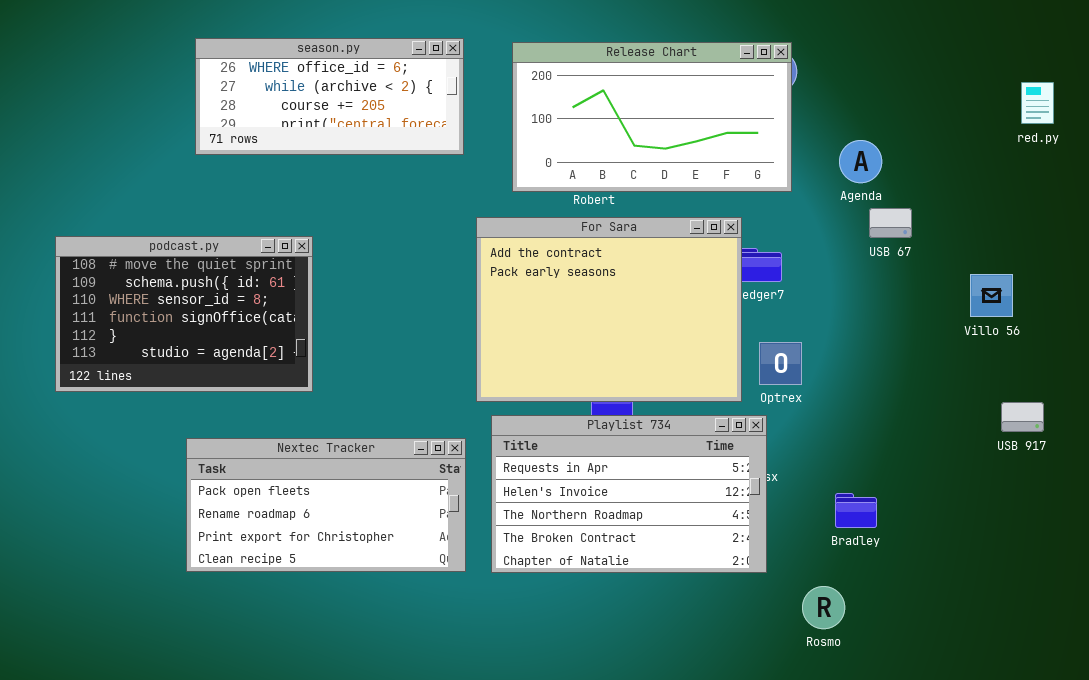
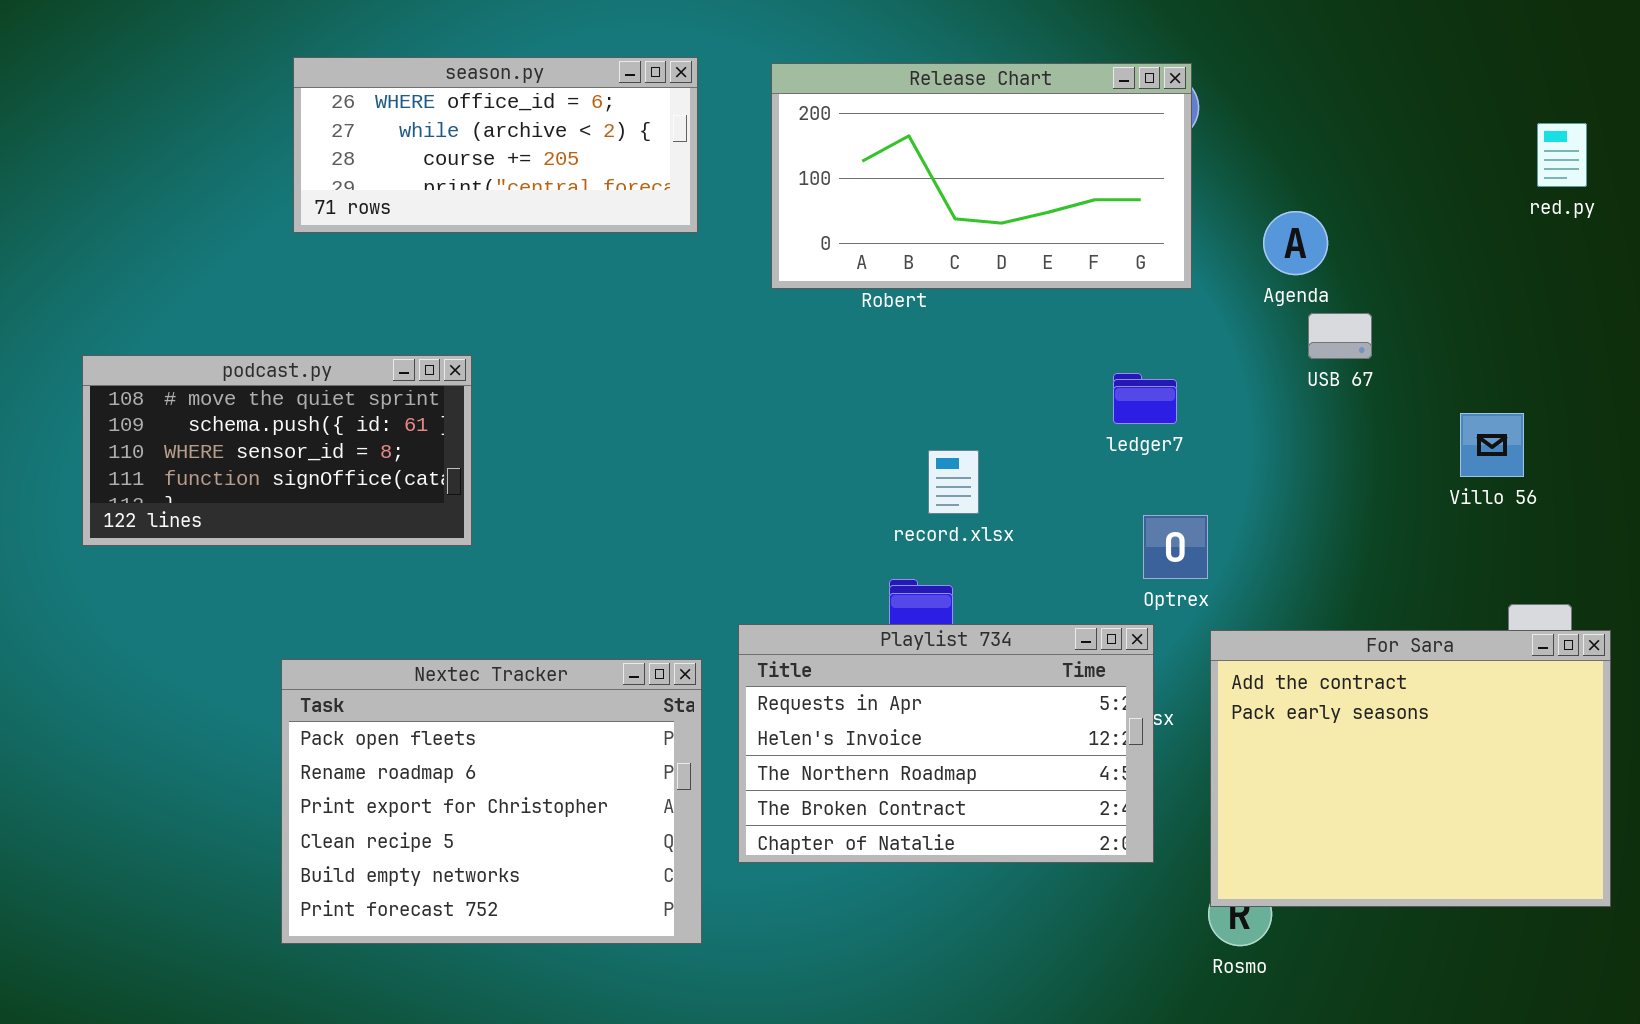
For Sara: [476,217,742,402] -> [1210,630,1611,907], moved
podcast.py: [55,236,313,392] -> [82,355,472,546], resized
Nextec Tracker: [186,438,466,572] -> [281,659,702,944], resized

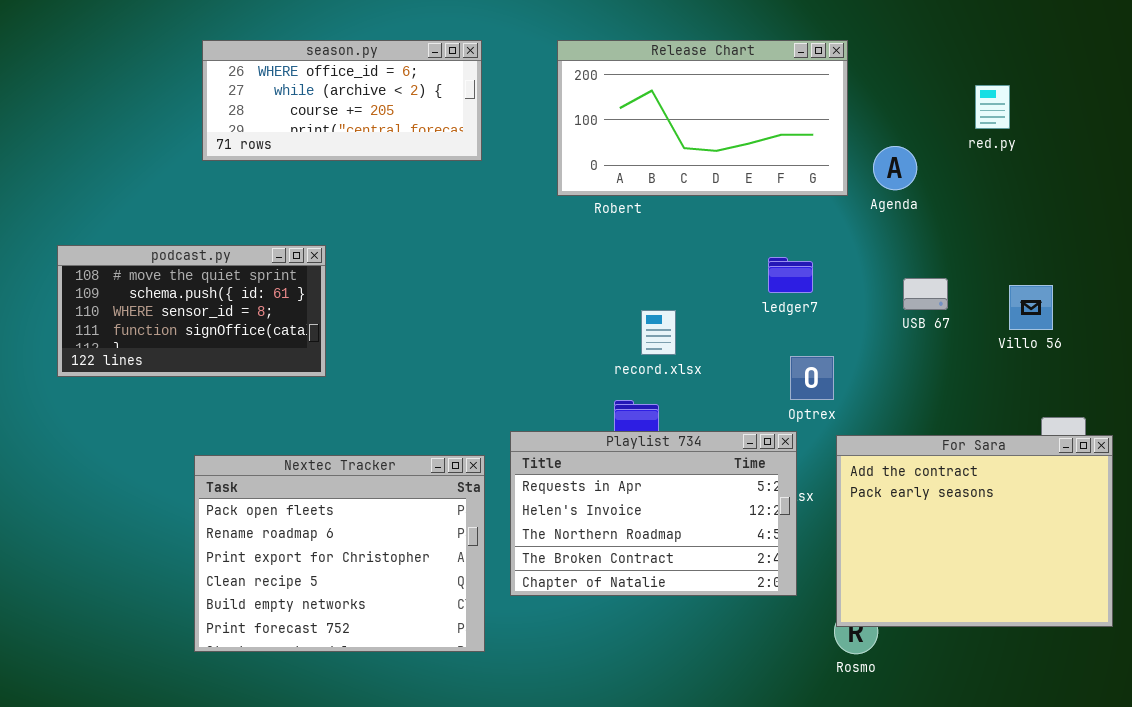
Release Chart: [771,63,1192,289] -> [557,40,848,196], moved
red.py: [1537,123,1587,187] -> [975,85,1010,129], moved
USB 67: [1308,313,1372,359] -> [903,278,948,310], moved

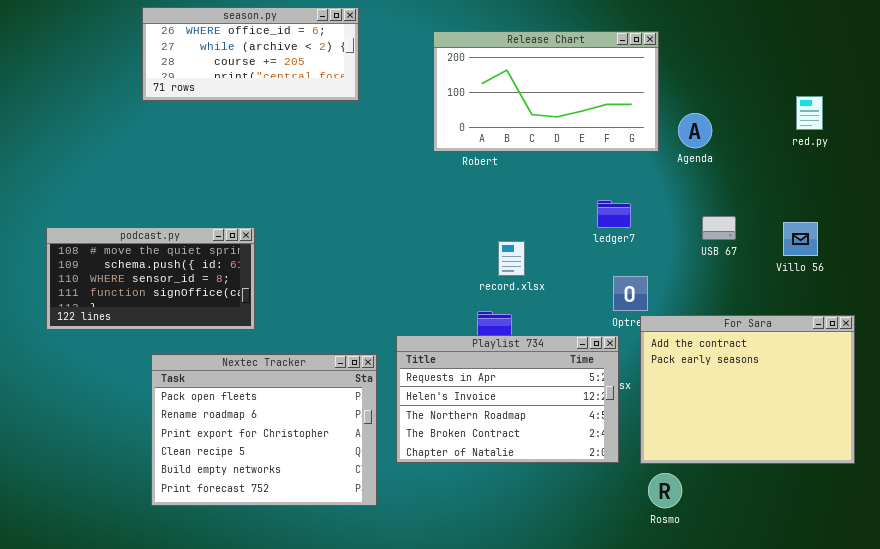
season.py: [202,40,482,161] -> [142,7,359,101], moved
red.py: [975,85,1010,129] -> [796,96,823,130], moved
podcast.py: [57,245,326,377] -> [46,227,255,330], moved
For Sara: [836,435,1113,627] -> [640,315,855,464], moved

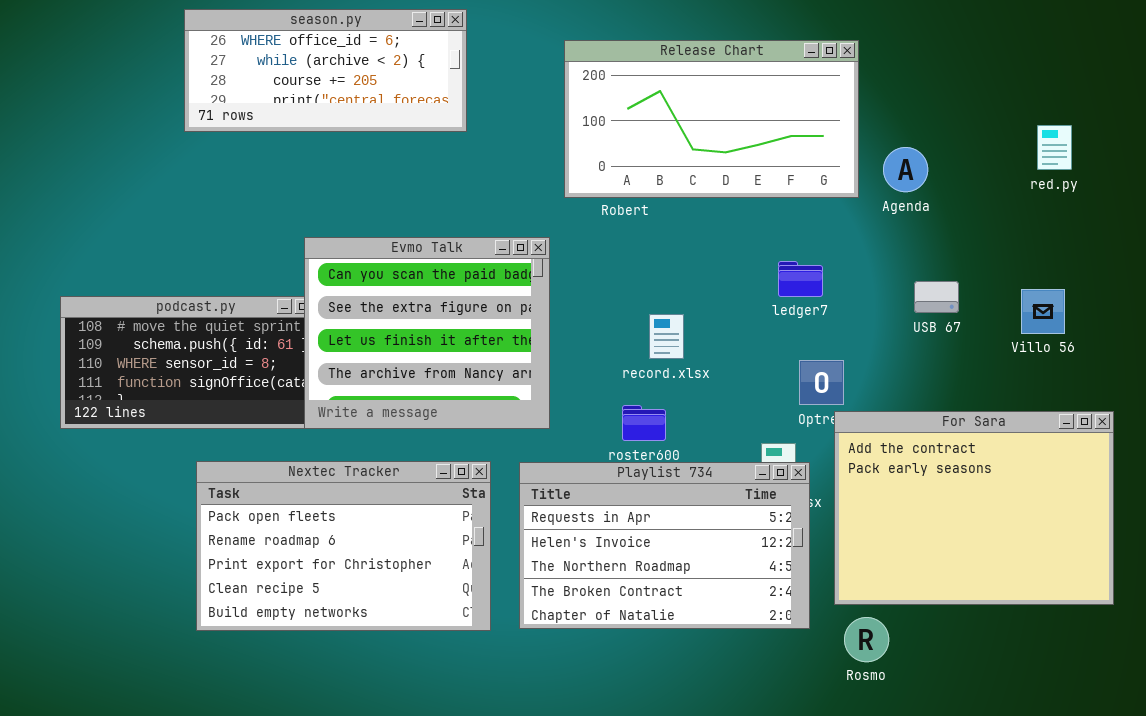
Evmo Talk: none -> [304,237,550,429], opened
Playlist 734: [396,335,619,463] -> [519,462,810,629], moved
Nextec Tracker: [151,354,377,506] -> [196,461,491,631], resized

